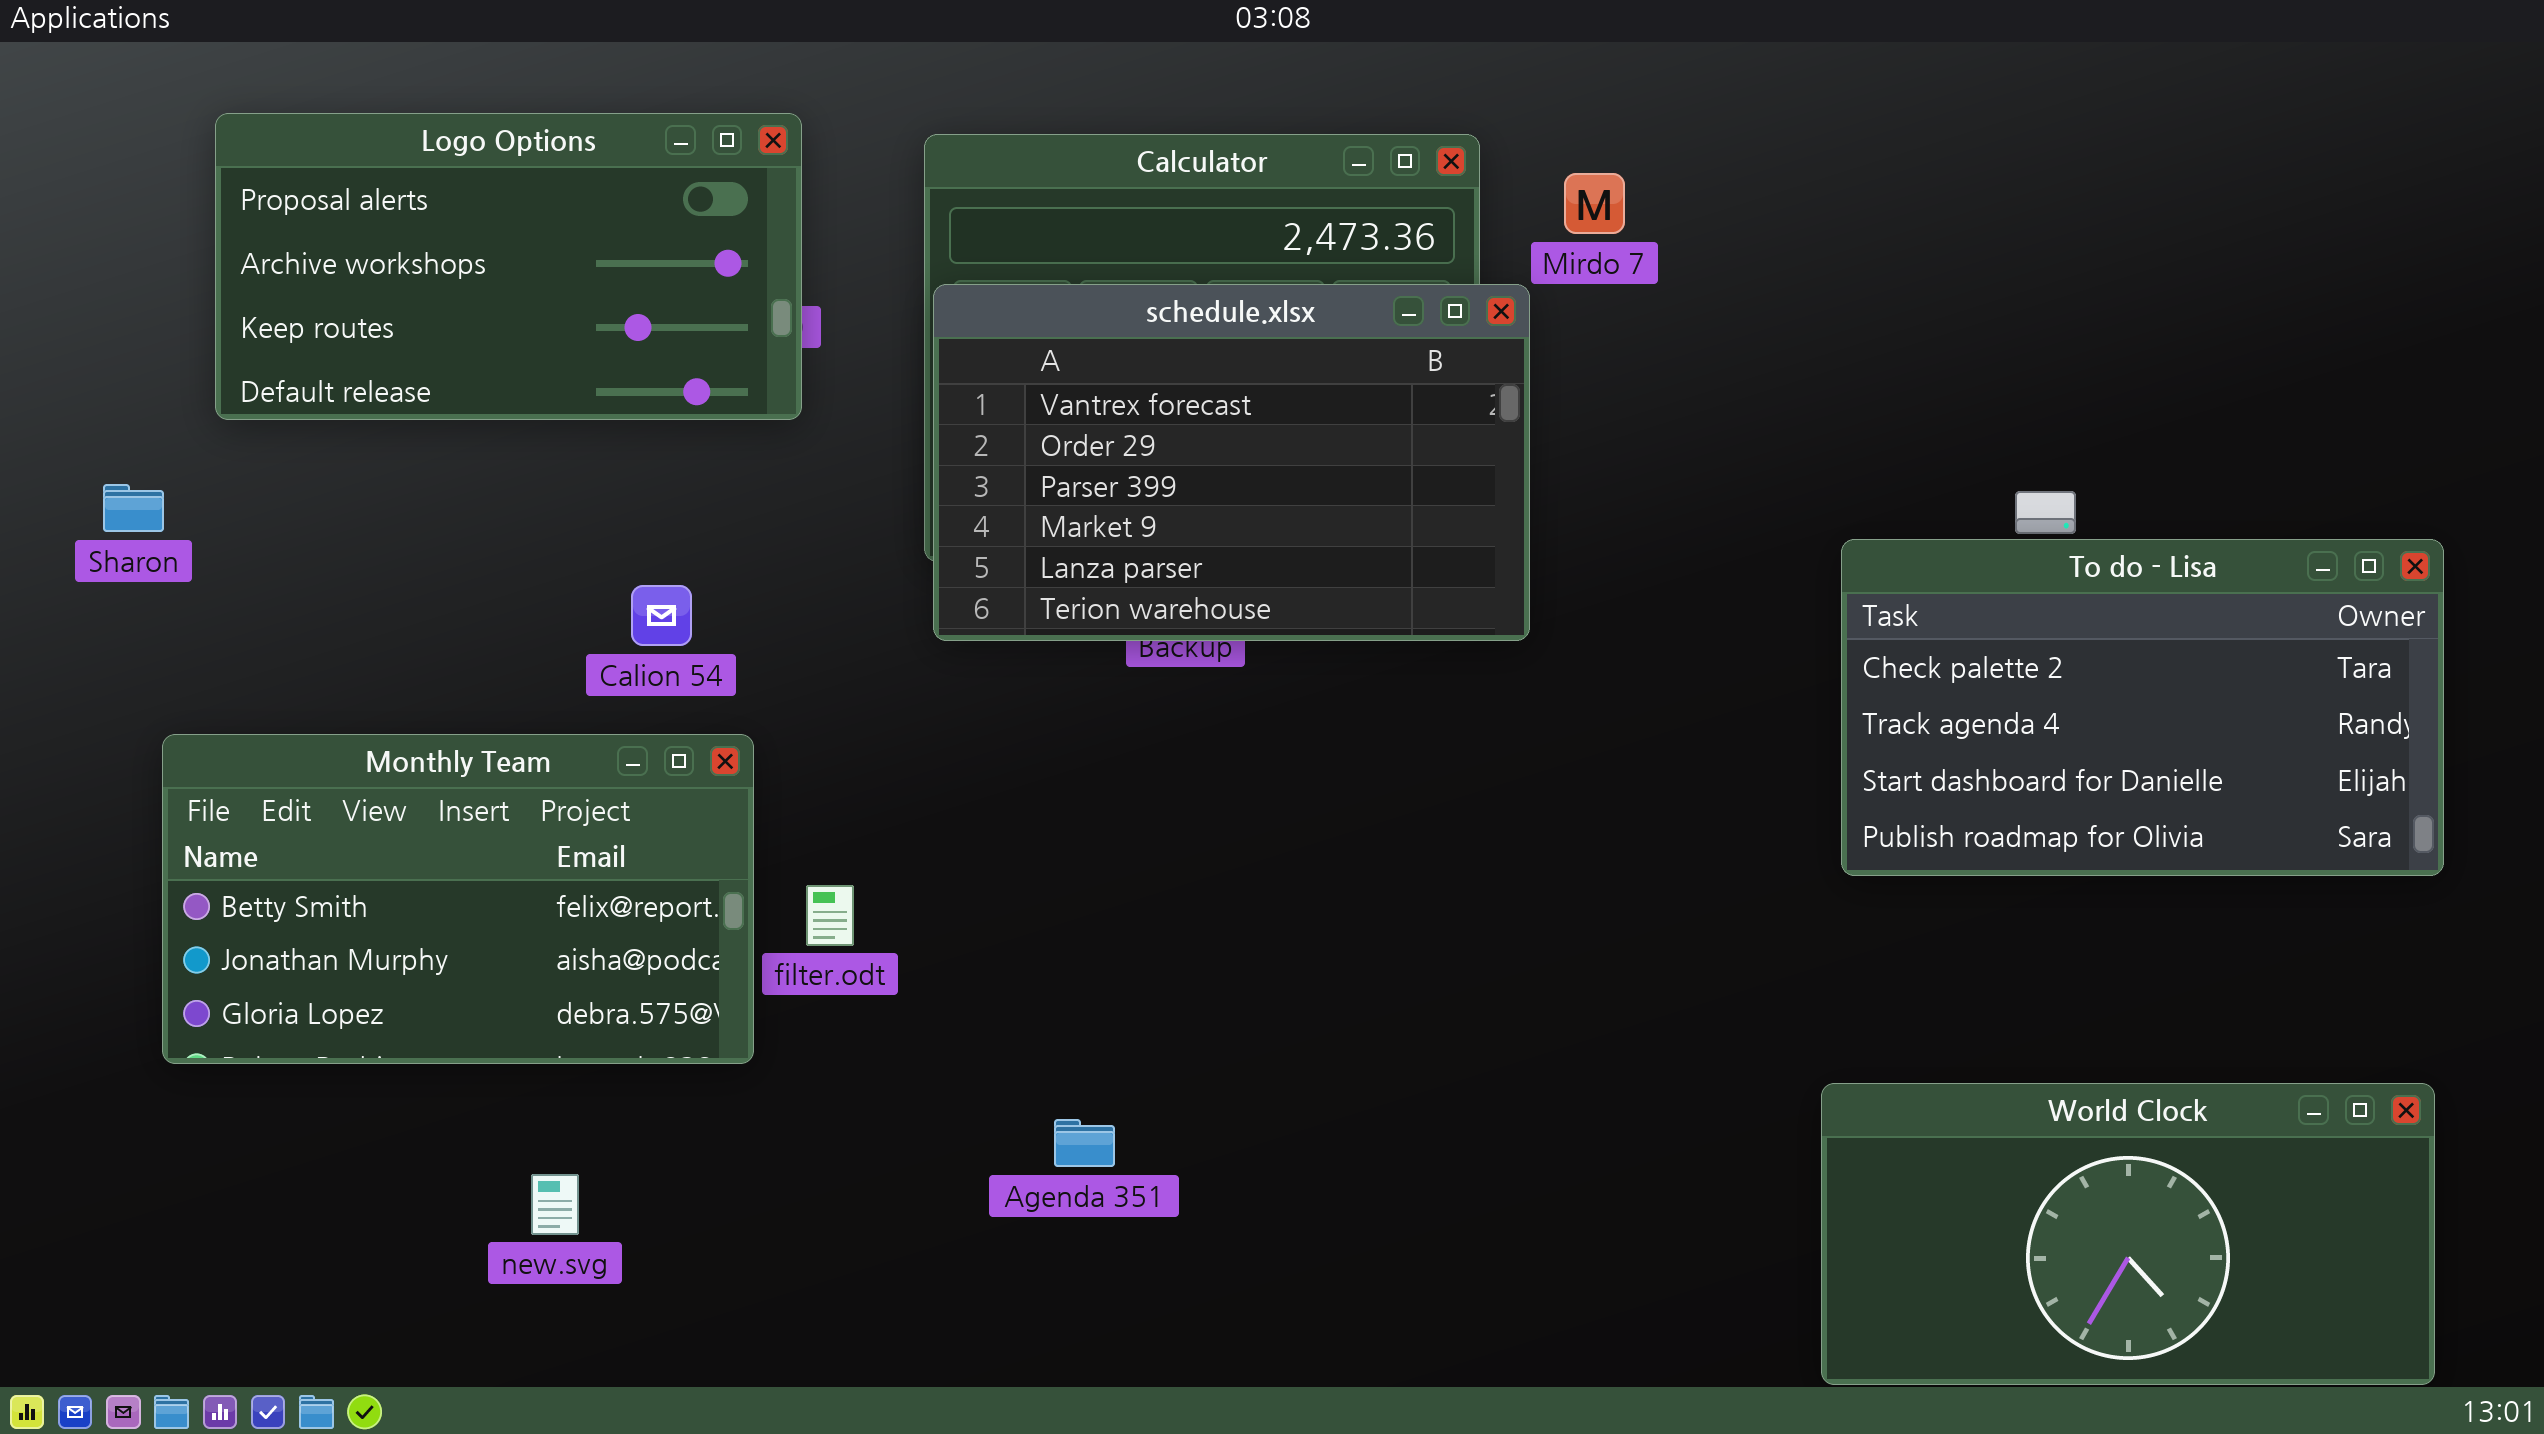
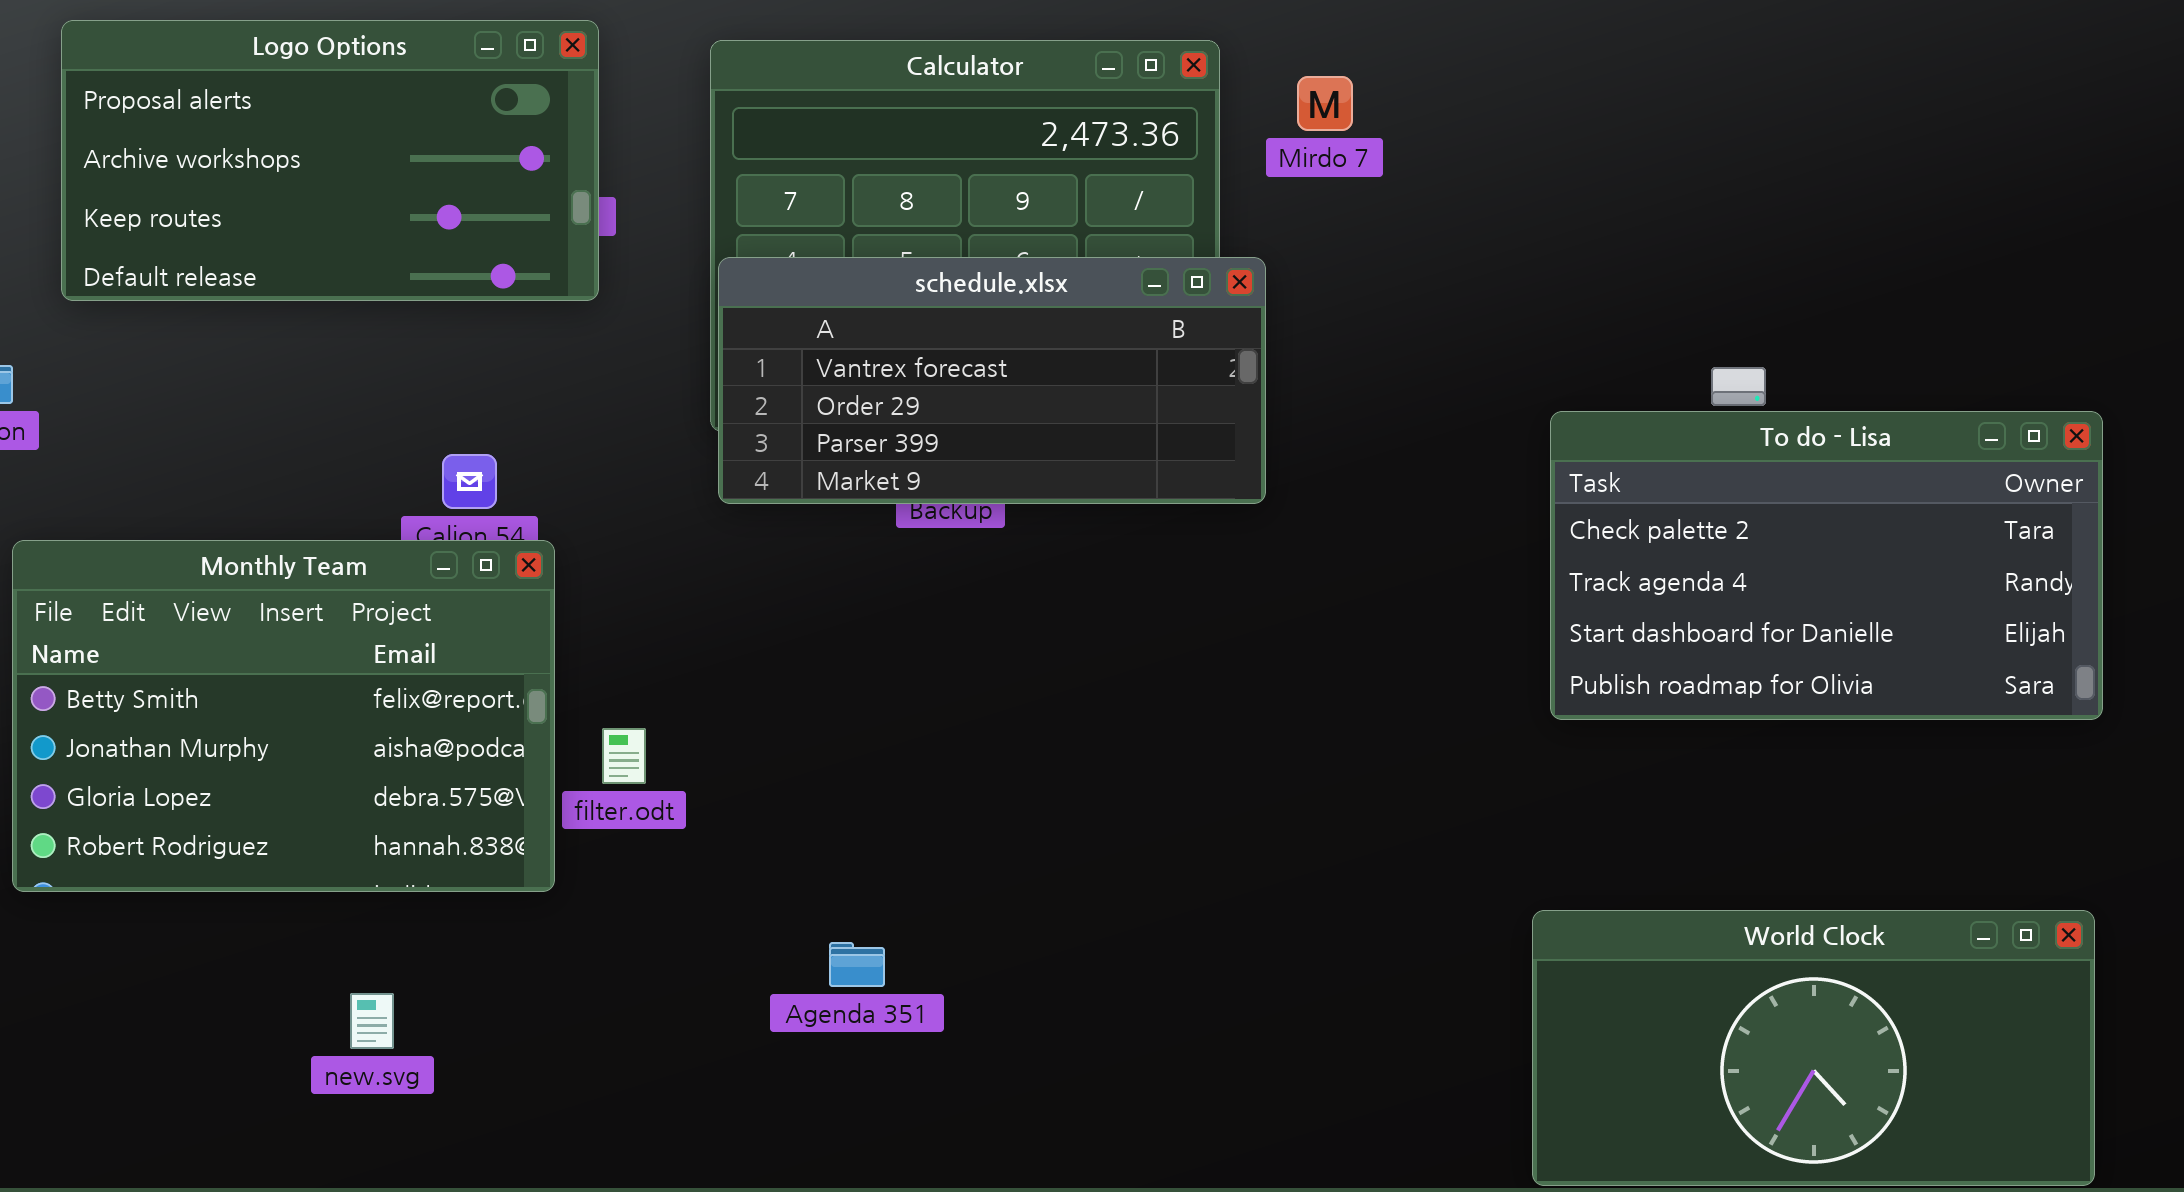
schedule.xlsx: [933,284,1530,641] -> [718,257,1266,504], resized
Monthly Team: [162,734,754,1064] -> [12,540,555,892], resized

